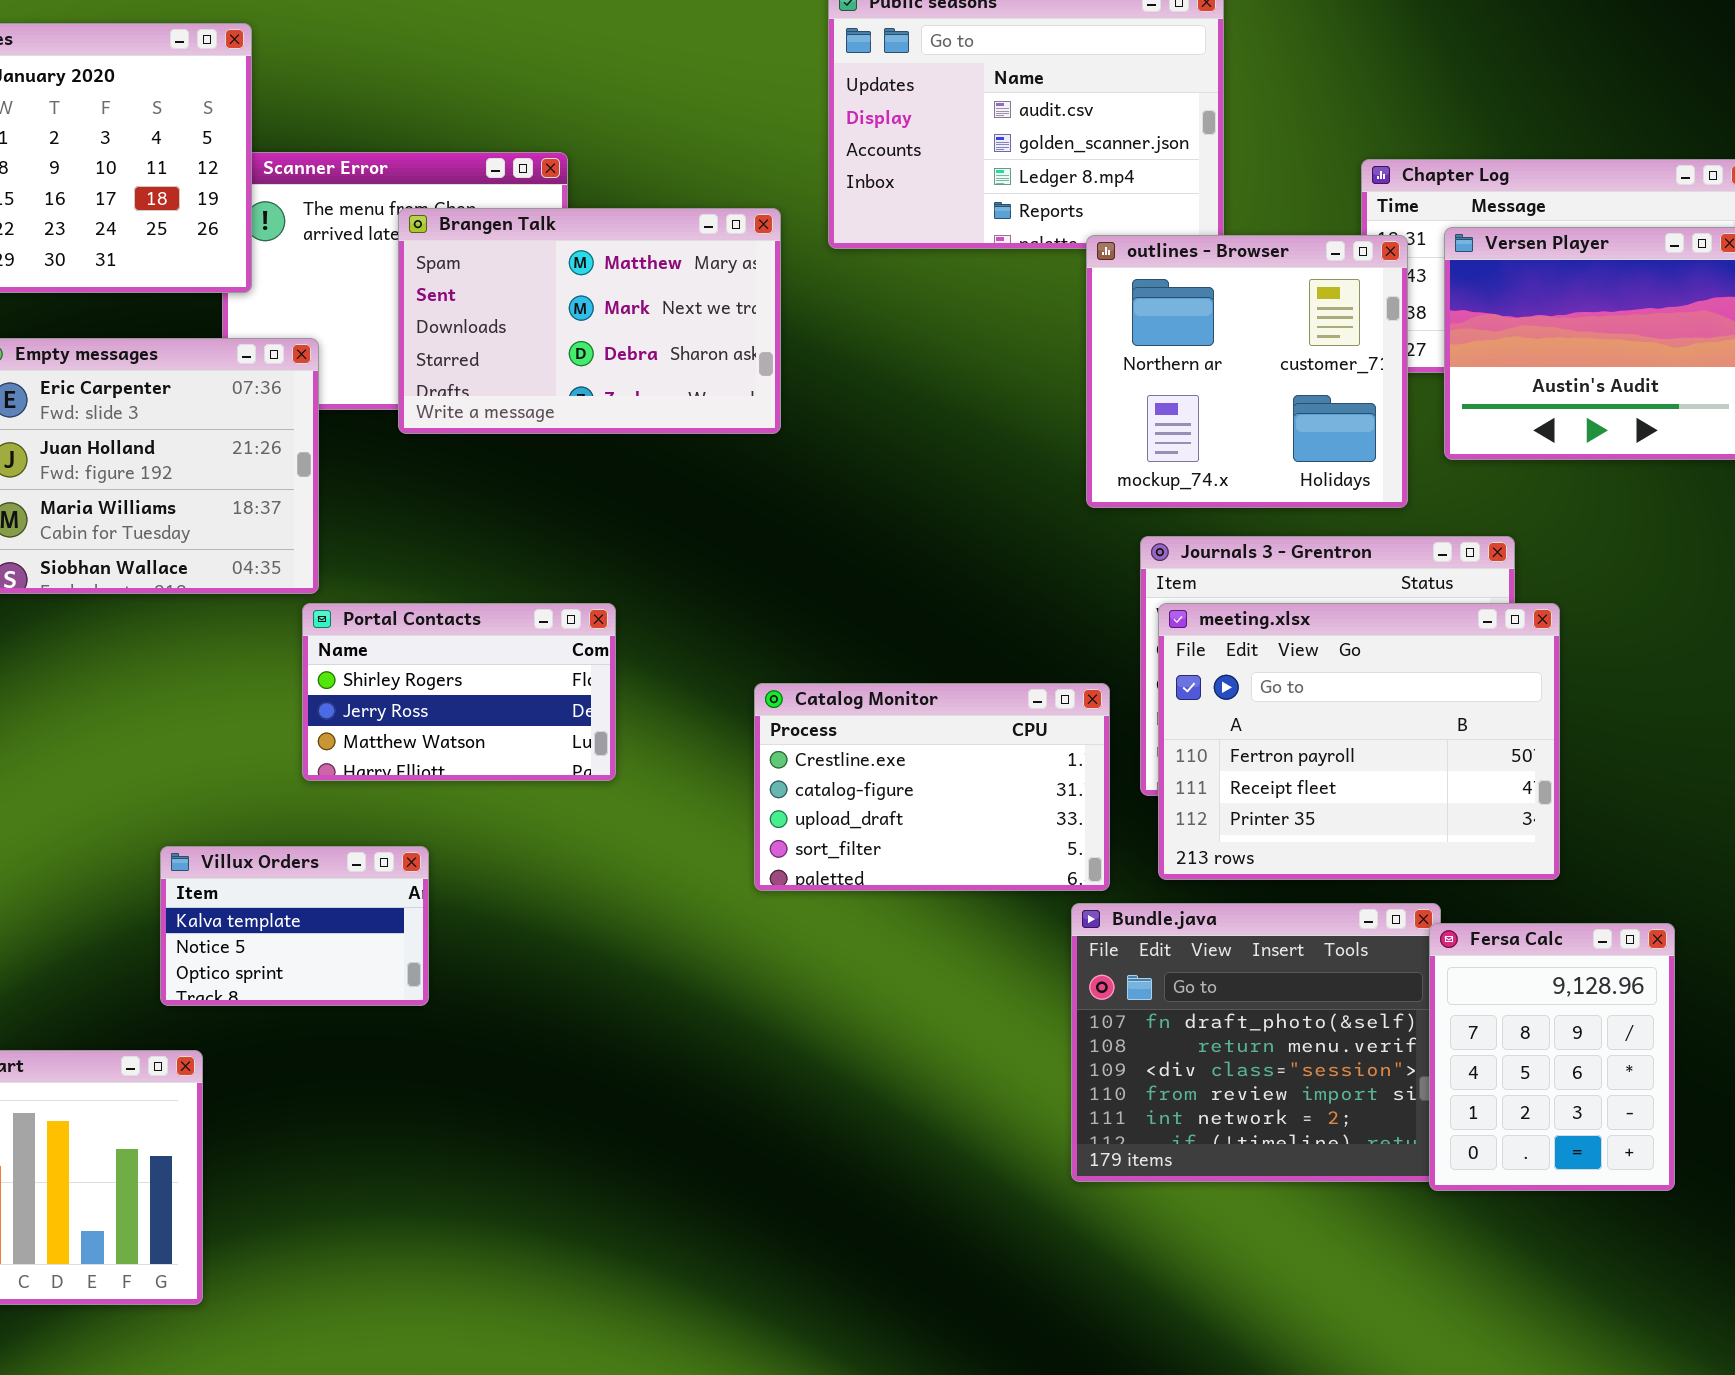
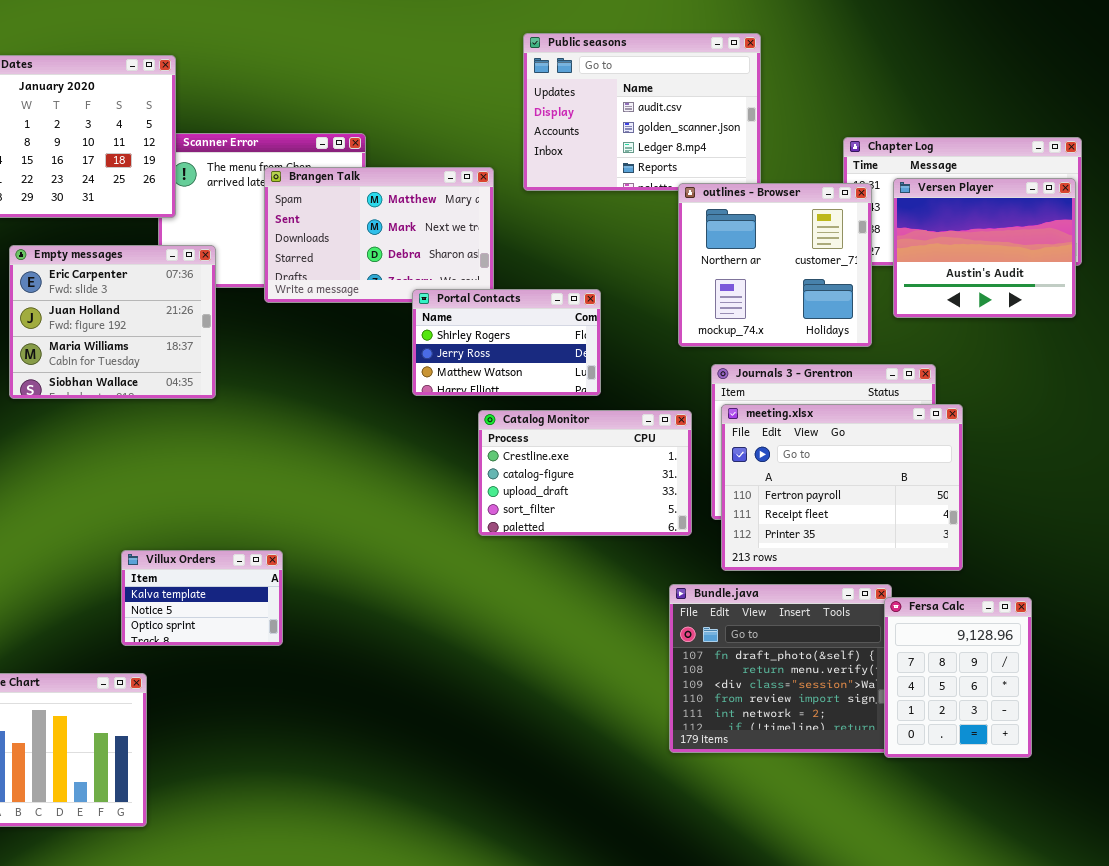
Portal Contacts: [302,603,616,781] -> [412,289,601,396], moved
Catalog Monitor: [754,683,1110,891] -> [478,410,692,536], moved

